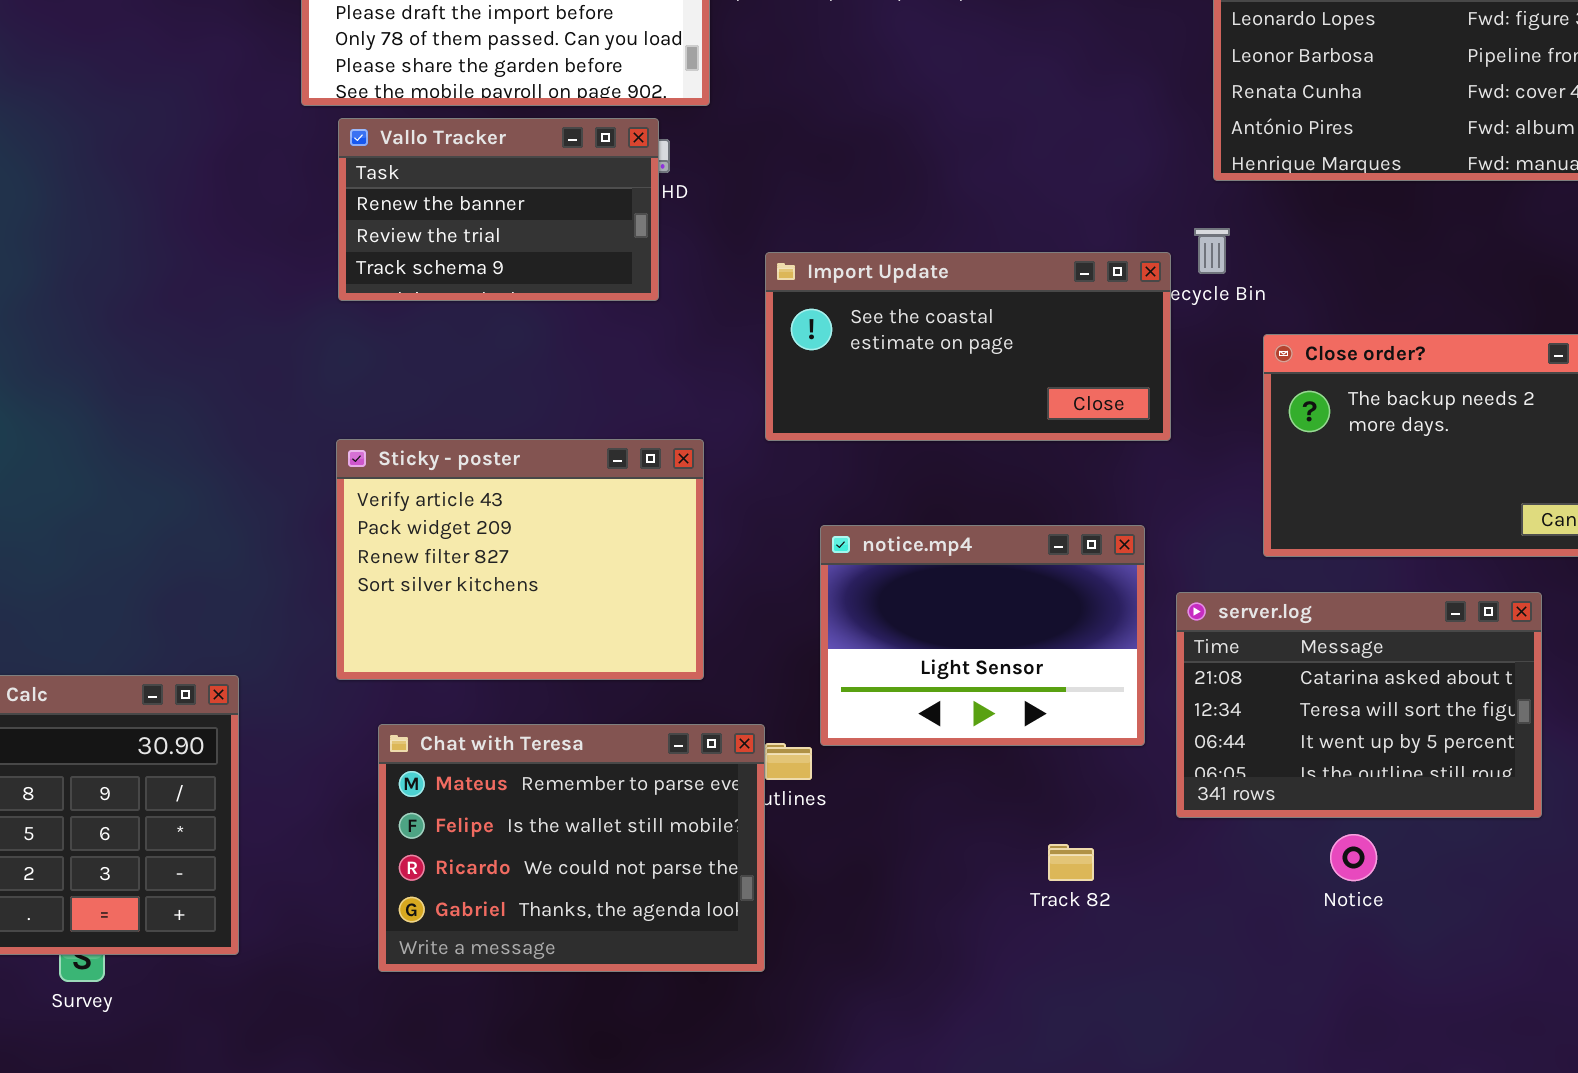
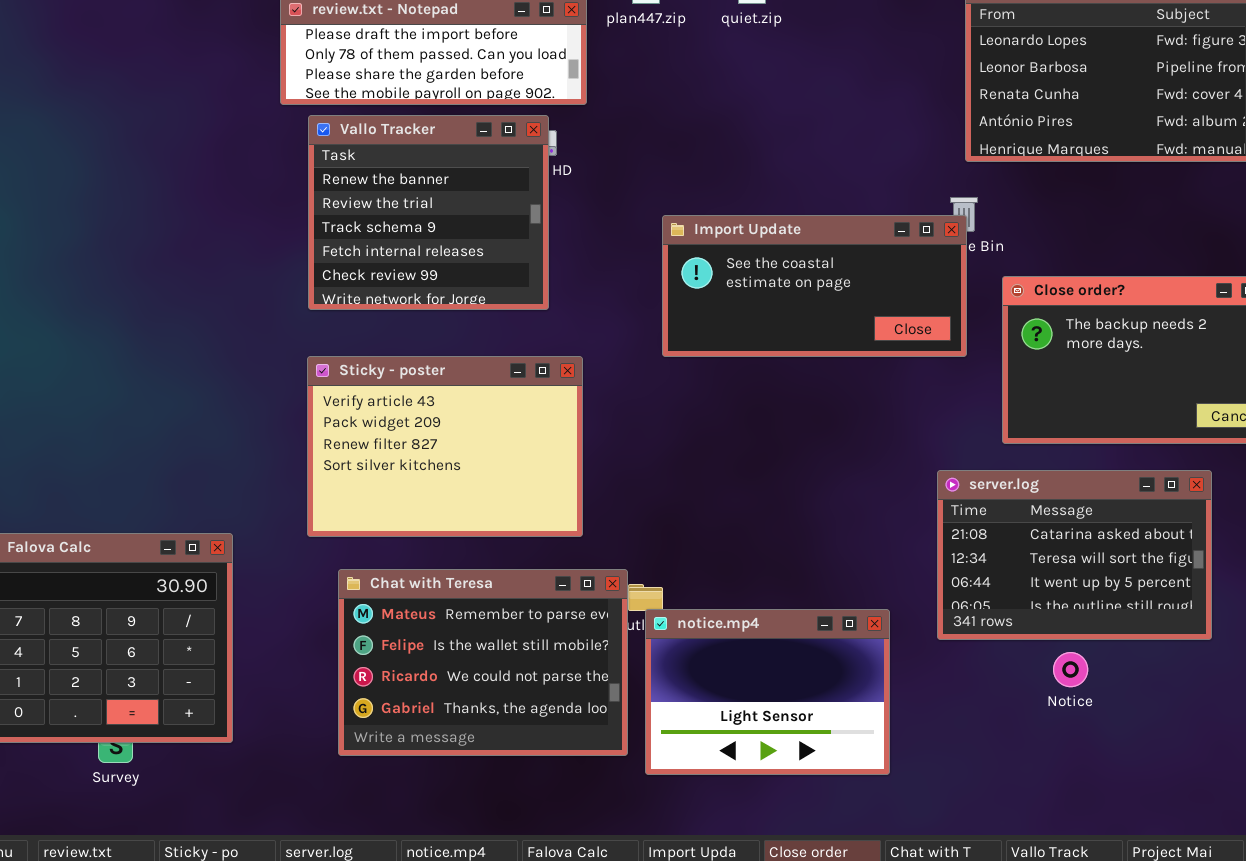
Vallo Tracker: [338,118,659,301] -> [308,115,549,310], resized
Import Update: [765,252,1171,441] -> [662,215,967,357], moved
notice.mp4: [820,525,1145,746] -> [645,609,890,775], moved

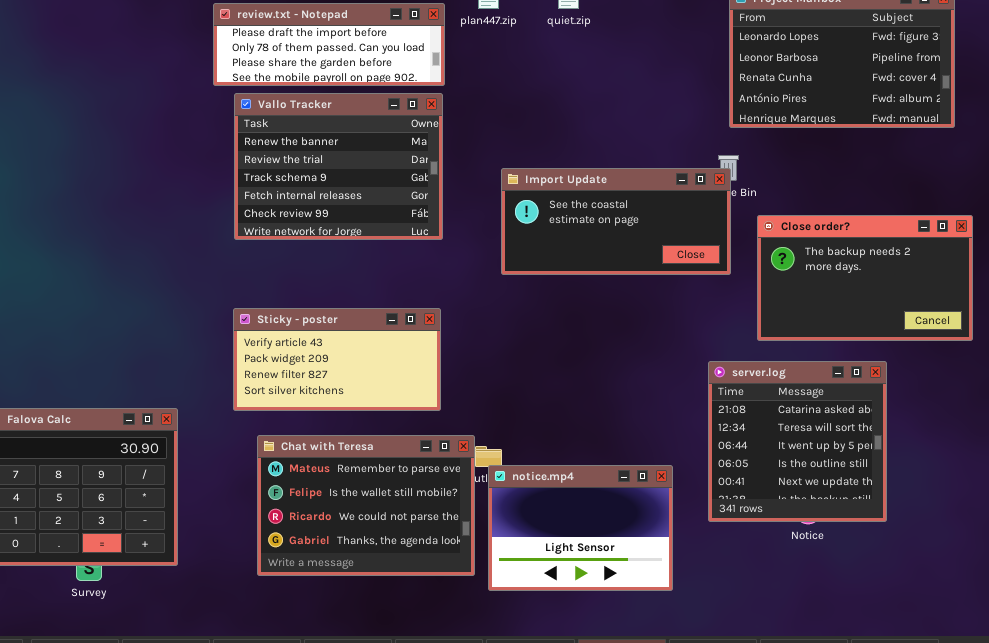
Vallo Tracker: [308,115,549,310] -> [234,93,443,240], resized
Sticky - poster: [307,356,583,537] -> [233,308,441,411], resized
server.log: [937,470,1212,640] -> [708,361,887,522], resized

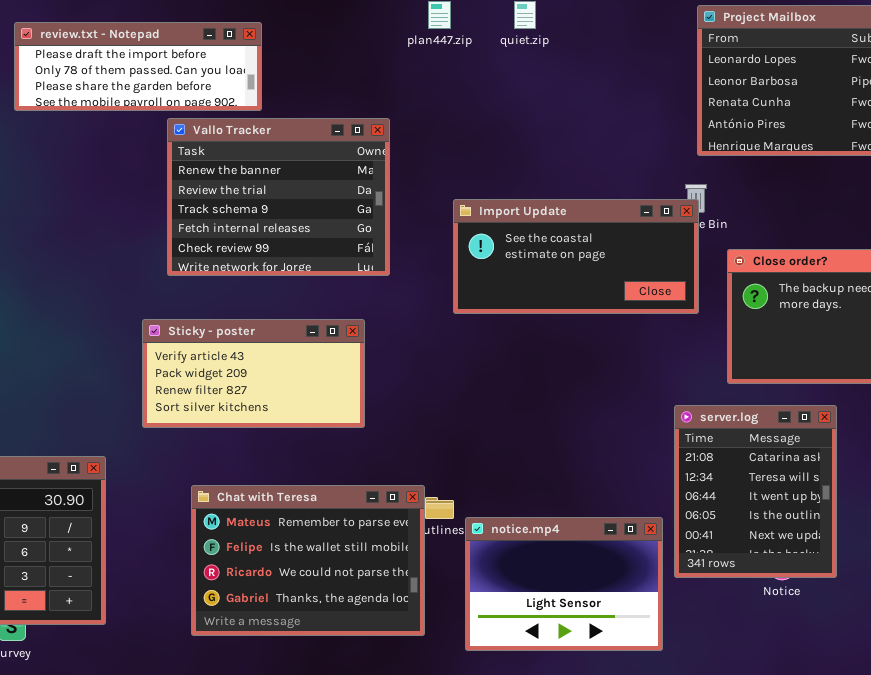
review.txt - Notepad: [213,3,445,86] -> [14,22,262,111], moved
Sticky - poster: [233,308,441,411] -> [142,319,365,428], moved
server.log: [708,361,887,522] -> [674,405,837,578], resized
notice.mp4: [488,465,673,591] -> [465,517,663,651], moved

